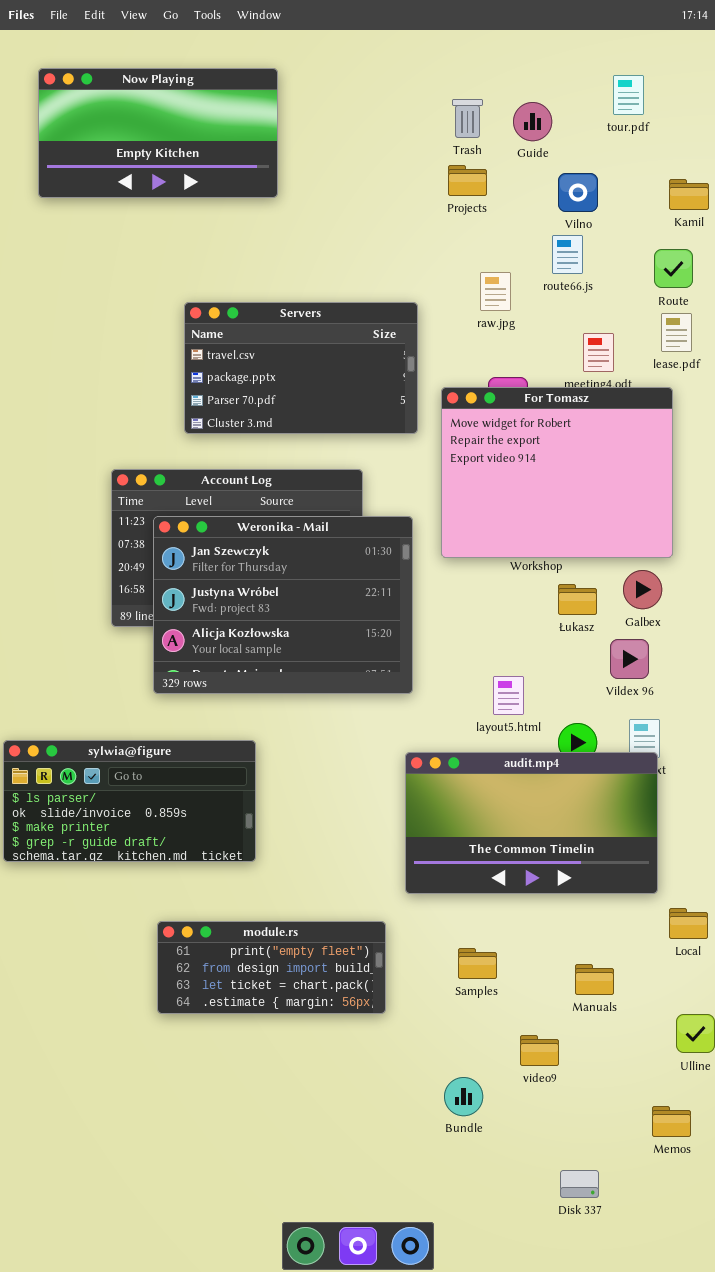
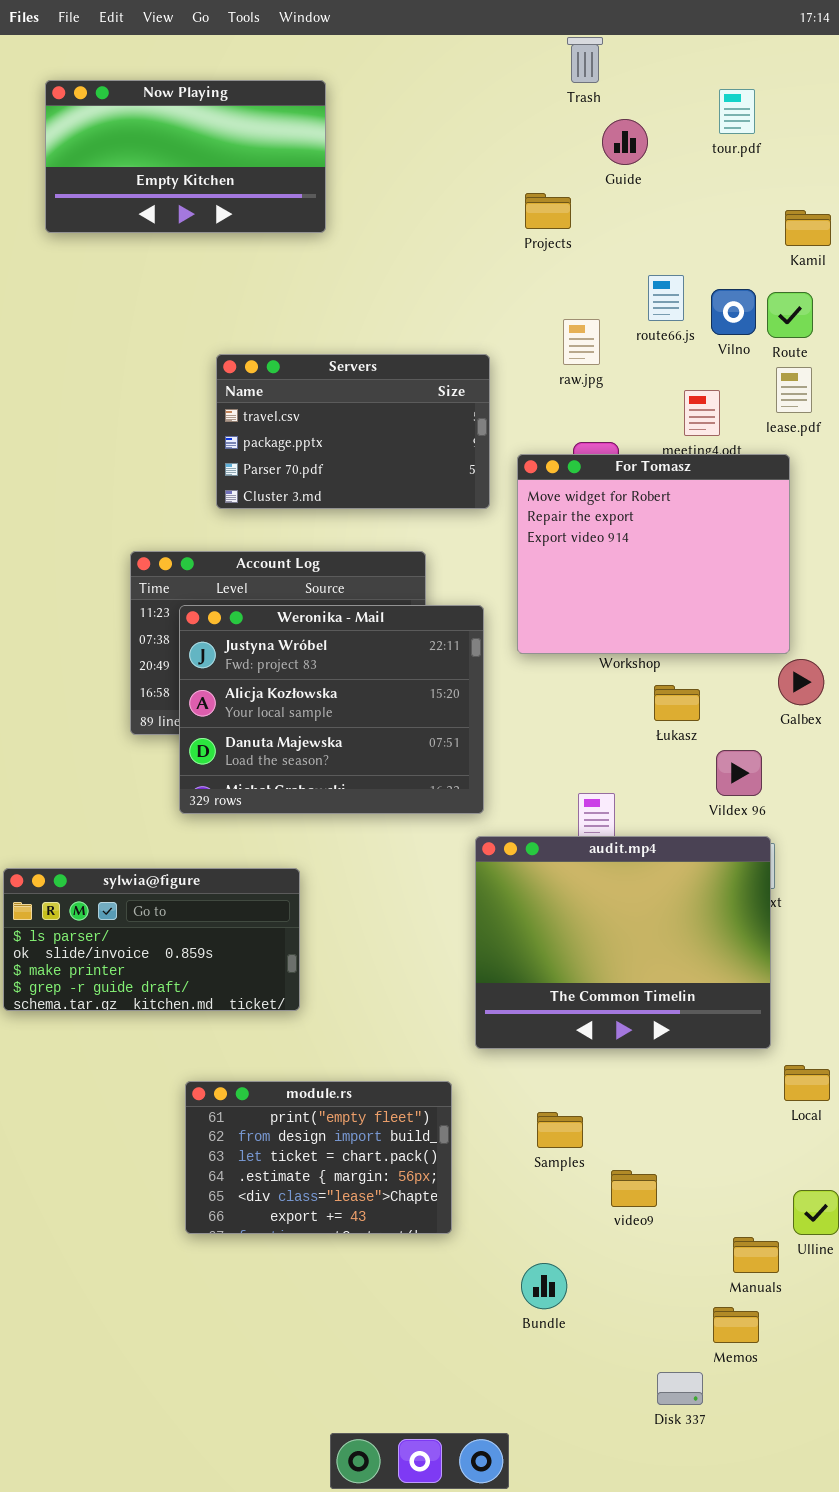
Trash: [452,99,483,138] -> [567,37,603,83], moved
Vilno: [558,173,598,212] -> [711,289,756,335], moved
Weronika - Mail: [153,516,413,694] -> [179,605,484,814], scrolled down 1 row
Galbex: [623,570,662,609] -> [778,659,824,705], moved
audit.mp4: [405,752,658,894] -> [475,836,771,1049], resized
module.rs: [157,921,386,1014] -> [185,1081,452,1234], resized
Manuals: [575,964,614,995] -> [733,1237,779,1273], moved
video9: [520,1035,559,1066] -> [611,1170,657,1207], moved
Memos: [652,1106,691,1137] -> [713,1307,759,1343], moved

